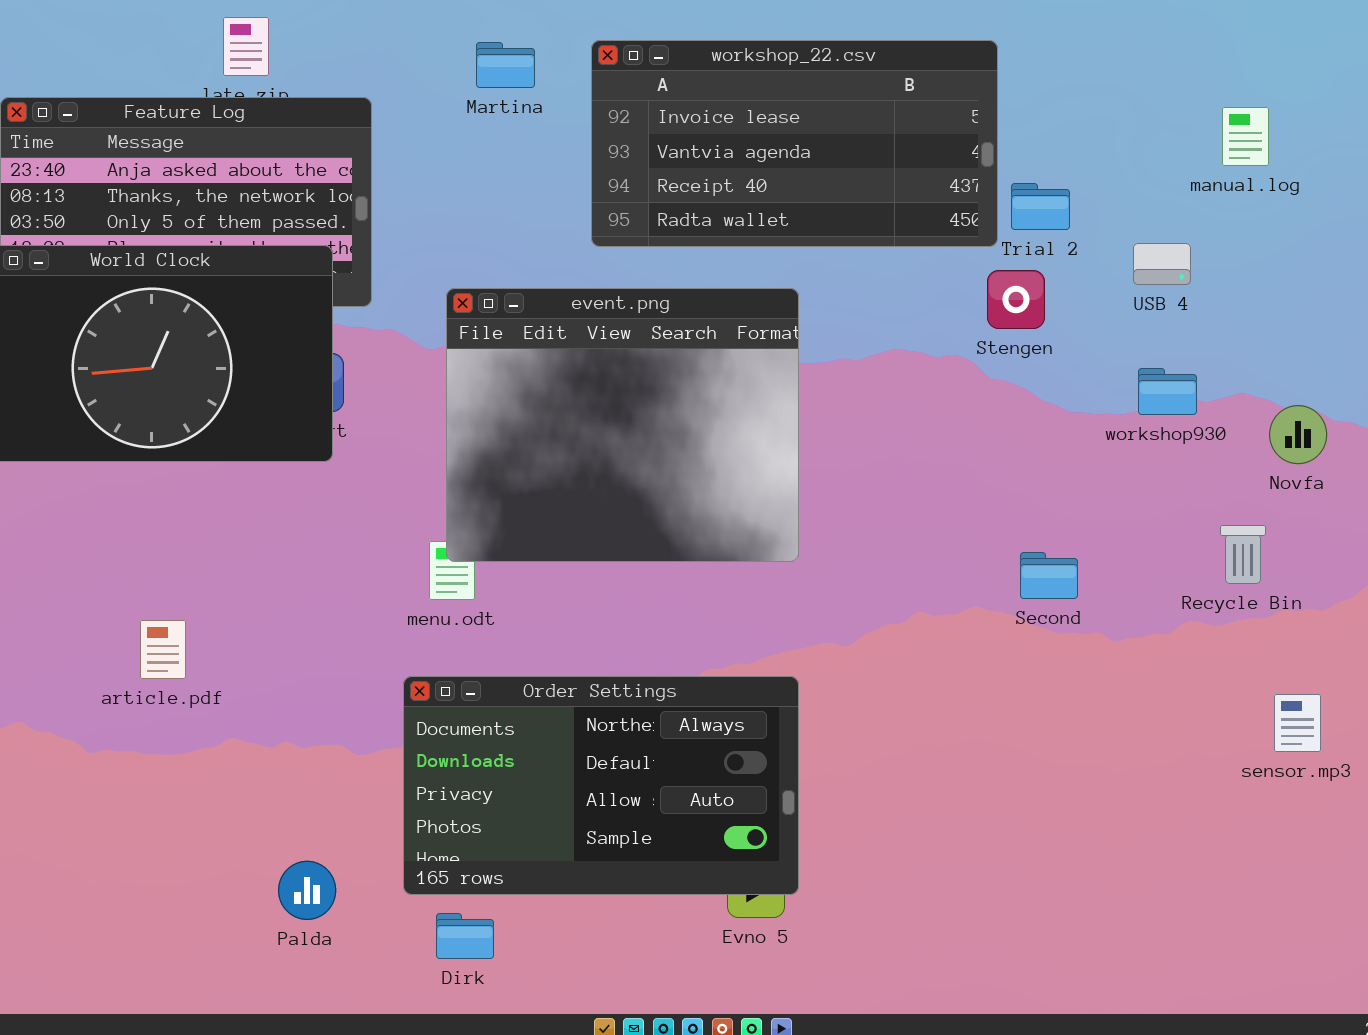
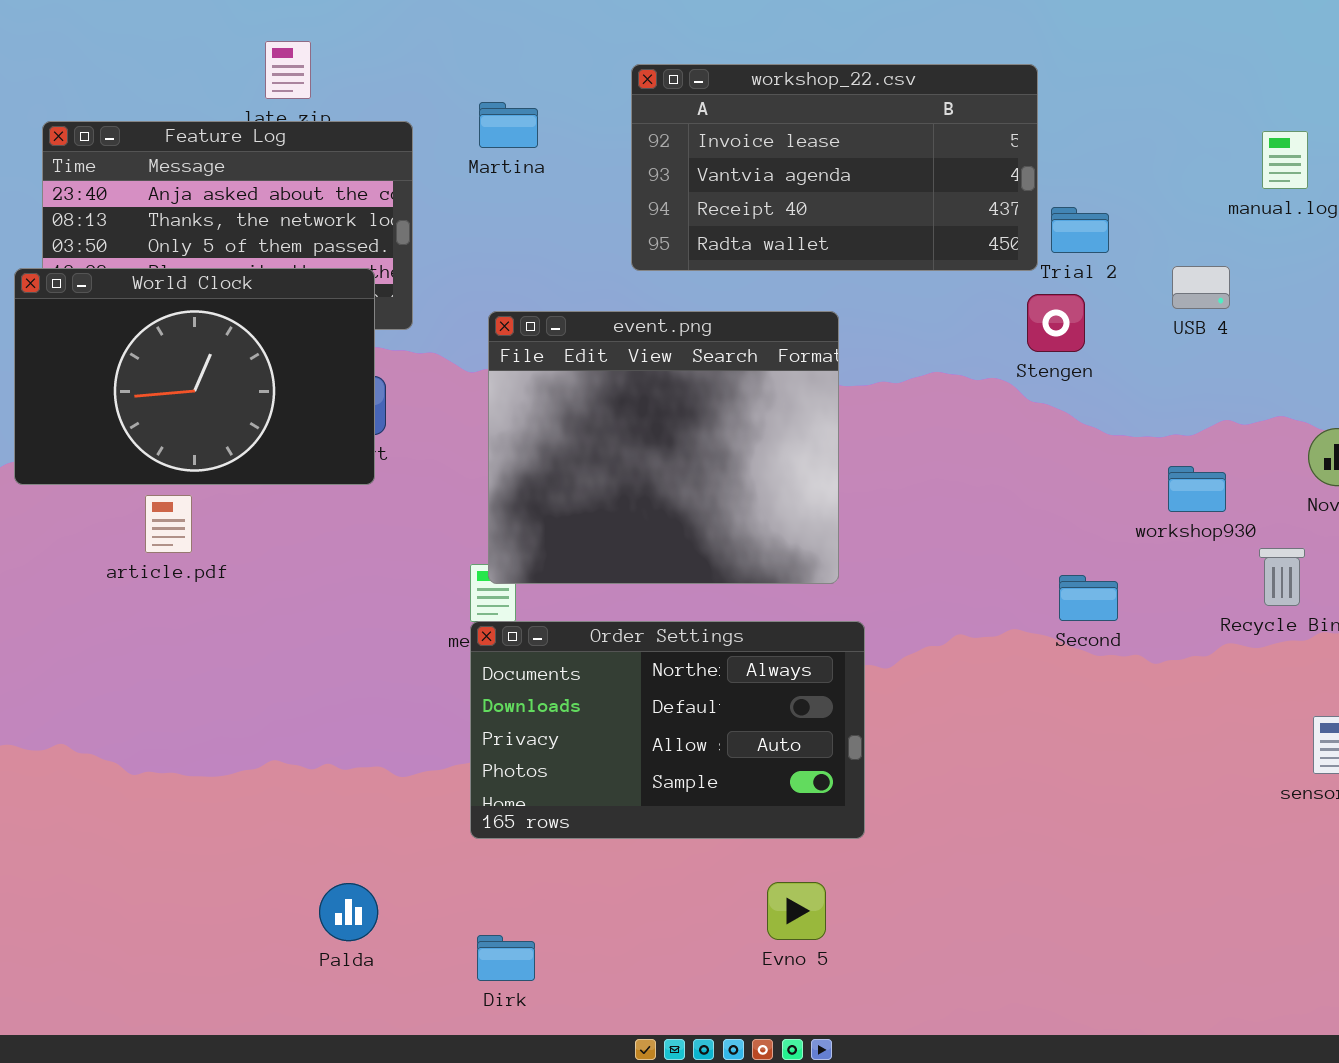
Martina: [476,42,535,88] -> [479,102,538,148], moved
workshop930: [1138,368,1197,415] -> [1168,466,1226,512], moved
article.pdf: [140,620,186,679] -> [145,495,192,553], moved
Order Settings: [403,676,799,895] -> [470,621,865,839], moved

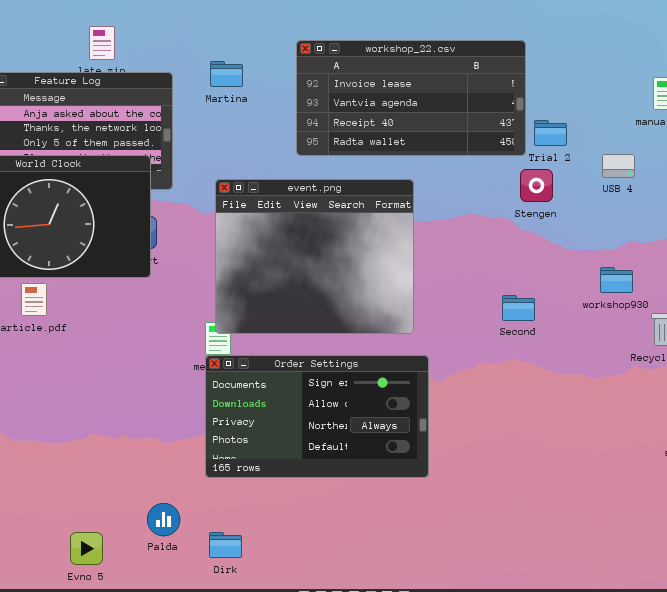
Second: [1059,575,1118,621] -> [502,295,535,321], moved
Order Settings: [470,621,865,839] -> [205,355,429,478], scrolled up 2 rows
Evno 5: [767,882,826,940] -> [70,532,103,565], moved
Palda: [319,883,378,941] -> [147,503,180,536], moved

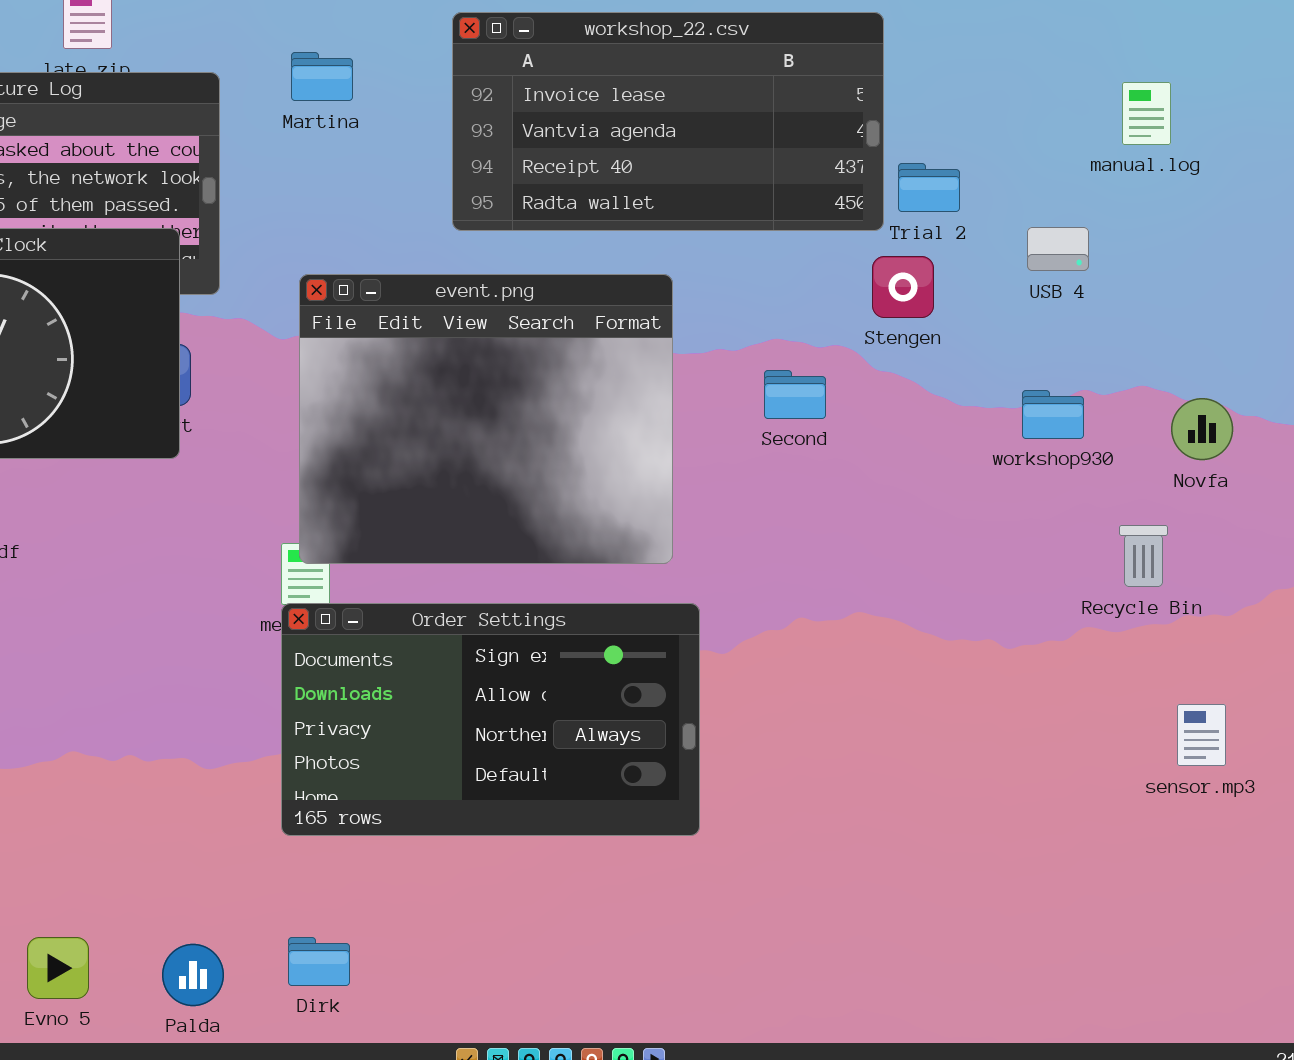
workshop930: [600,267,633,293] -> [1022,390,1084,439], moved
Second: [502,295,535,321] -> [764,370,826,419], moved
Palda: [147,503,180,536] -> [162,944,224,1006], moved

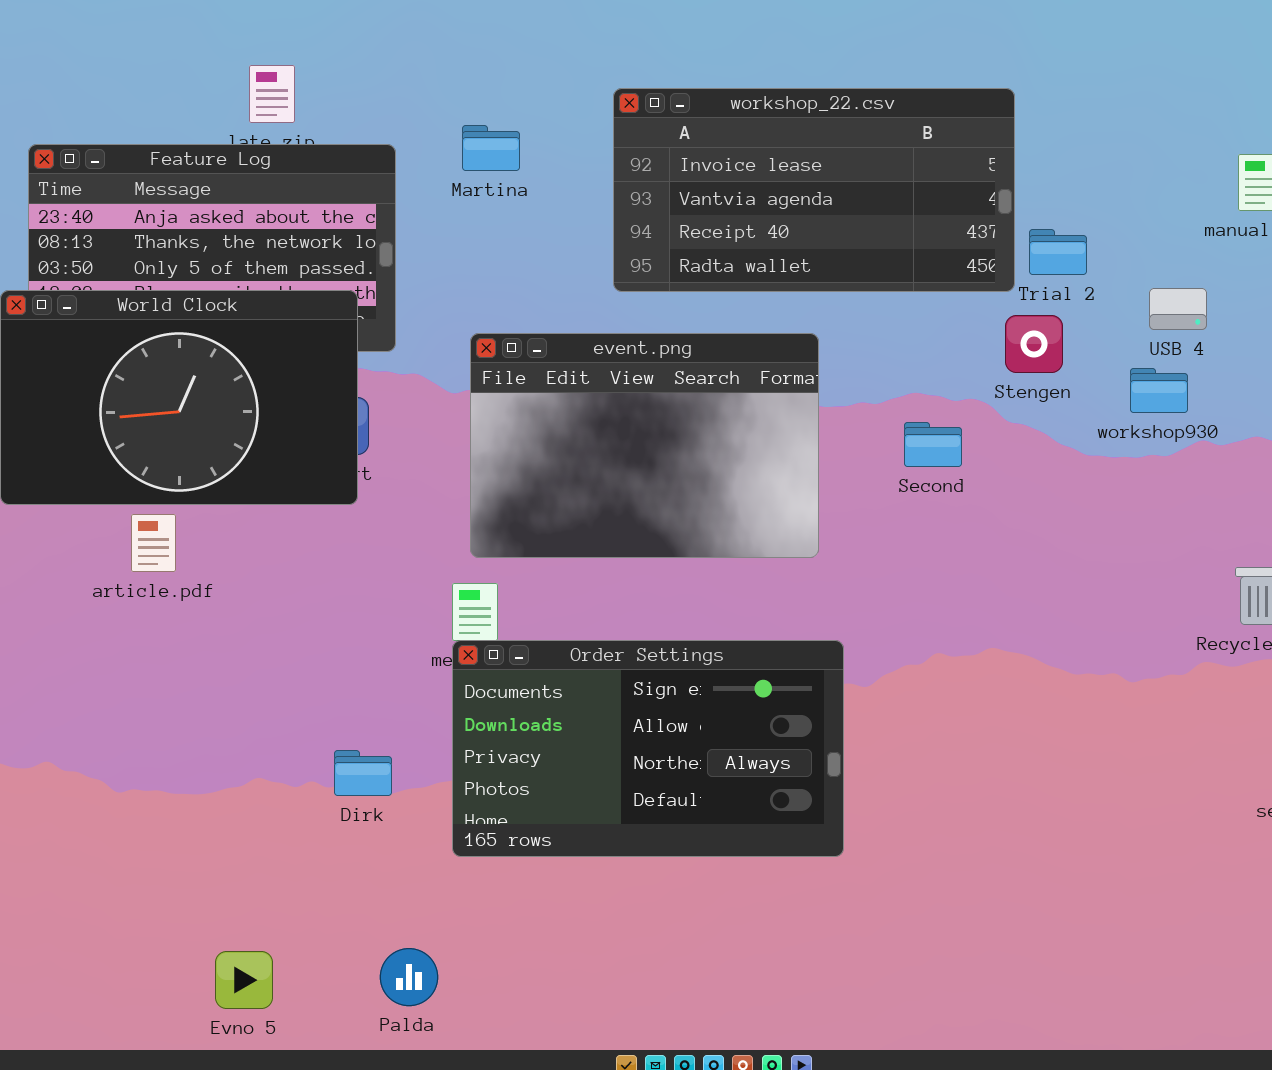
event.png: [299,274,673,564] -> [470,333,819,558], resized
workshop930: [1022,390,1084,439] -> [1130,368,1188,413], moved
Dirk: [288,937,350,986] -> [334,750,392,796], moved
Palda: [162,944,224,1006] -> [380,948,438,1006], moved

